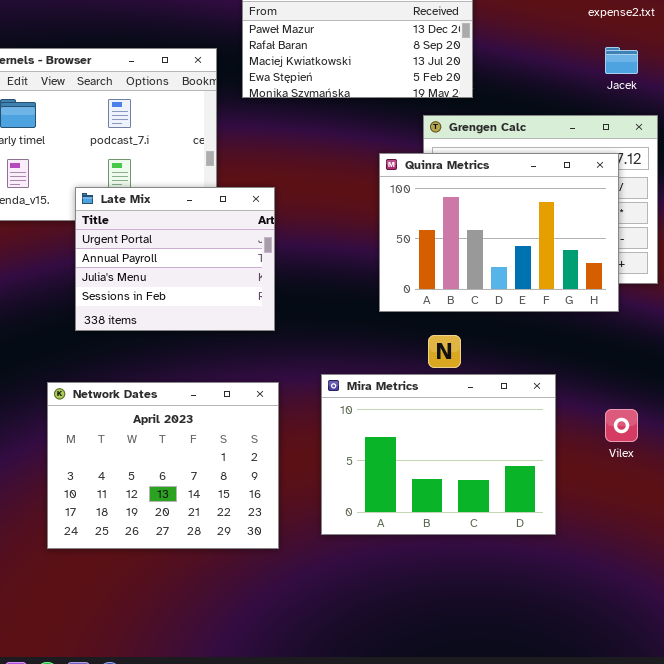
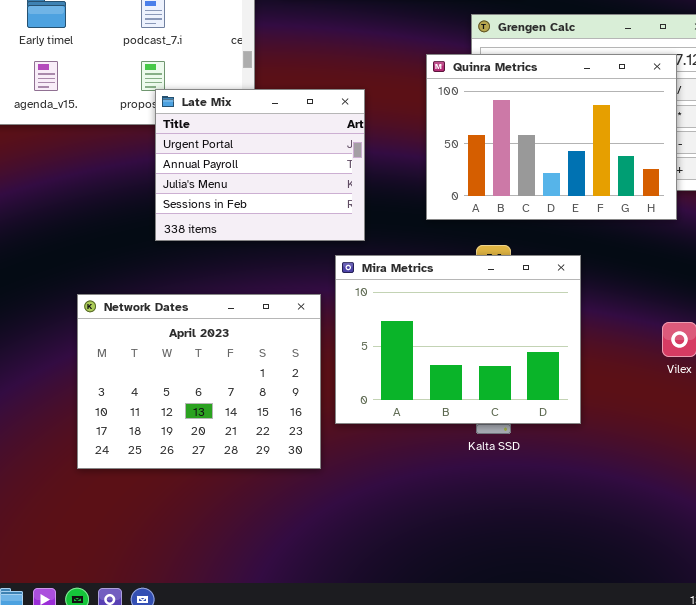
Late Mix: [75,187,275,331] -> [155,89,365,241], moved
Mira Metrics: [321,374,556,535] -> [335,255,581,424], moved

